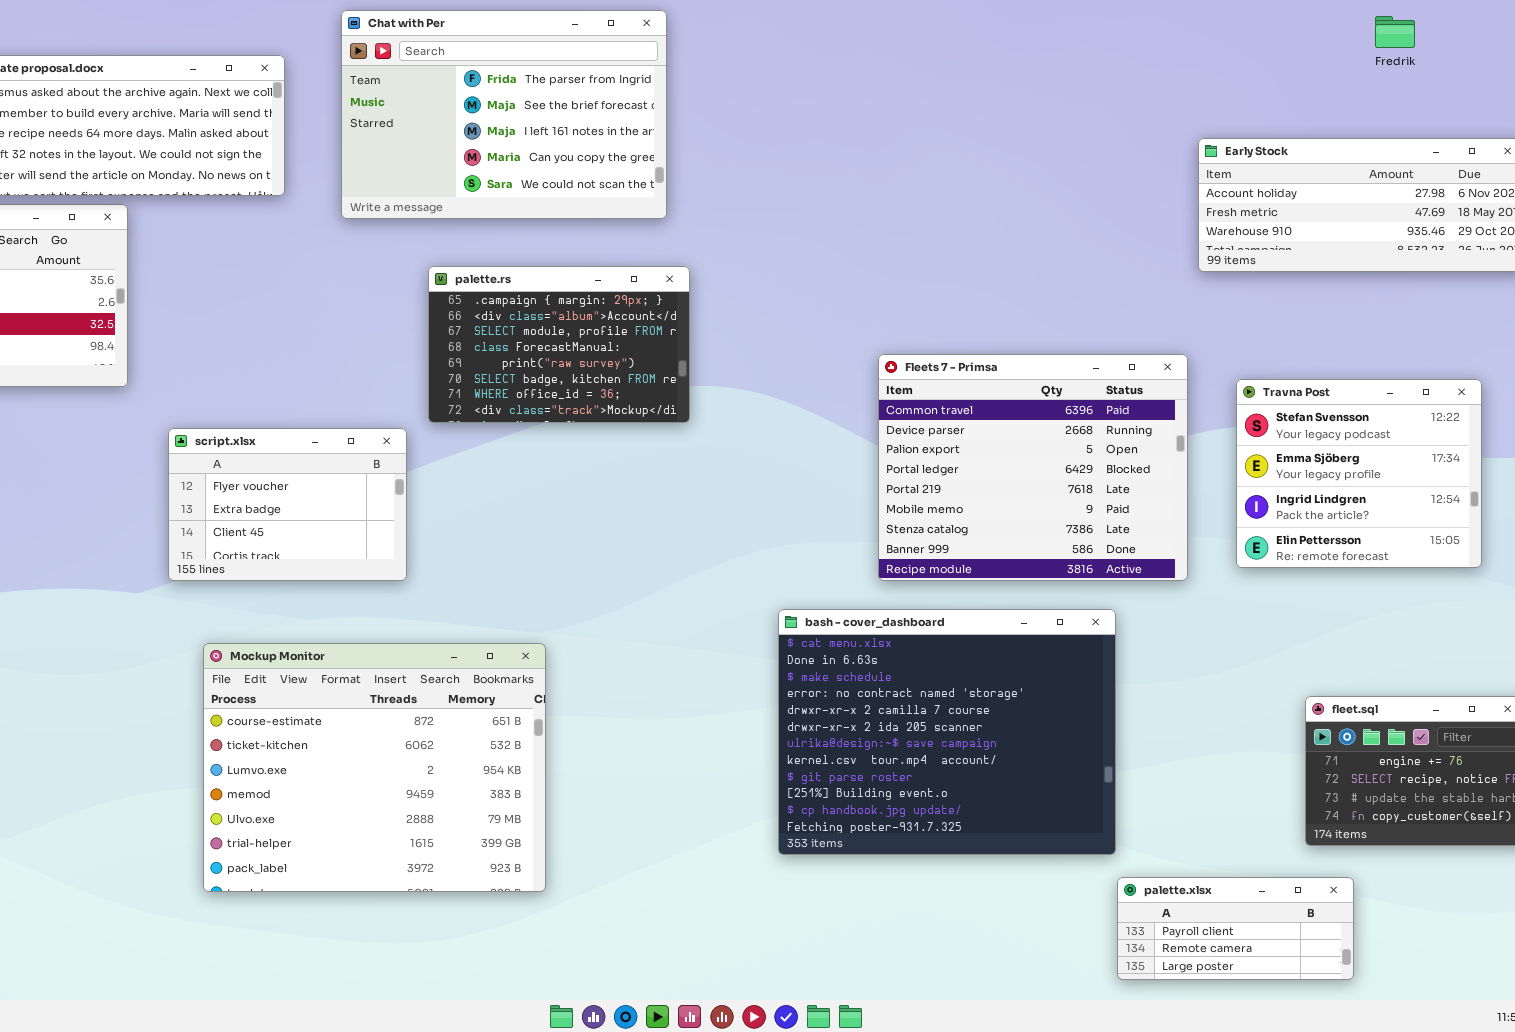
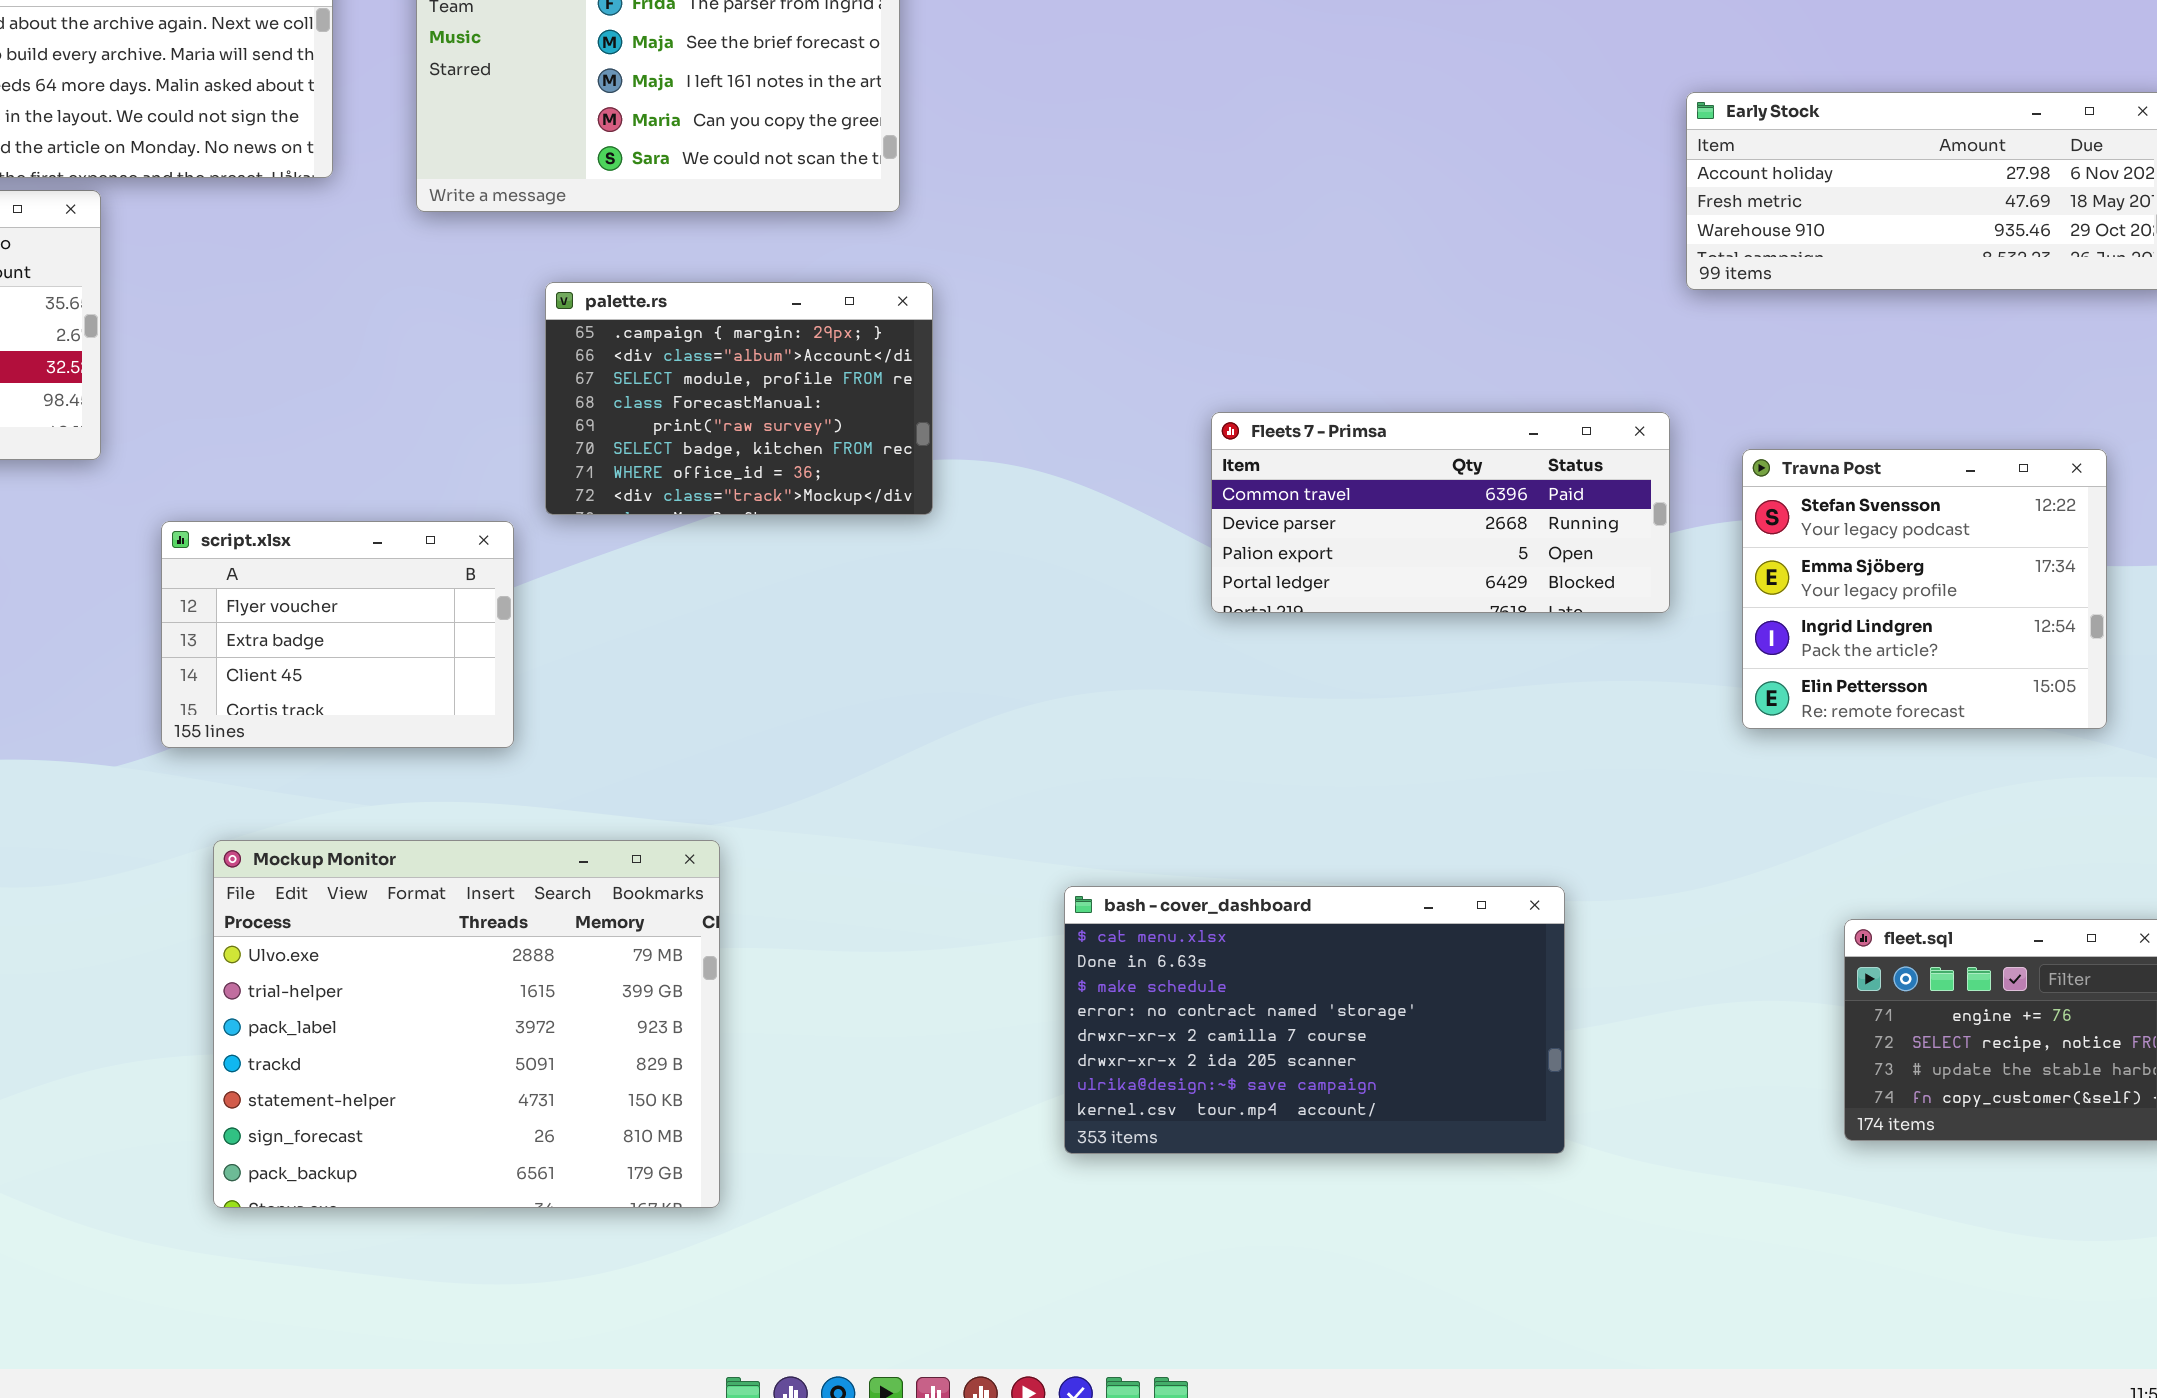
Fleets 7 - Primsa: [878,354,1188,581] -> [1211,412,1670,613], resized
bash - cover_dashboard: [778,609,1116,855] -> [1064,886,1565,1154], resized
Mockup Monitor: [203,643,546,892] -> [213,840,720,1208], scrolled down 4 rows
palette.xlsx: [1117,877,1354,980] -> none, closed

